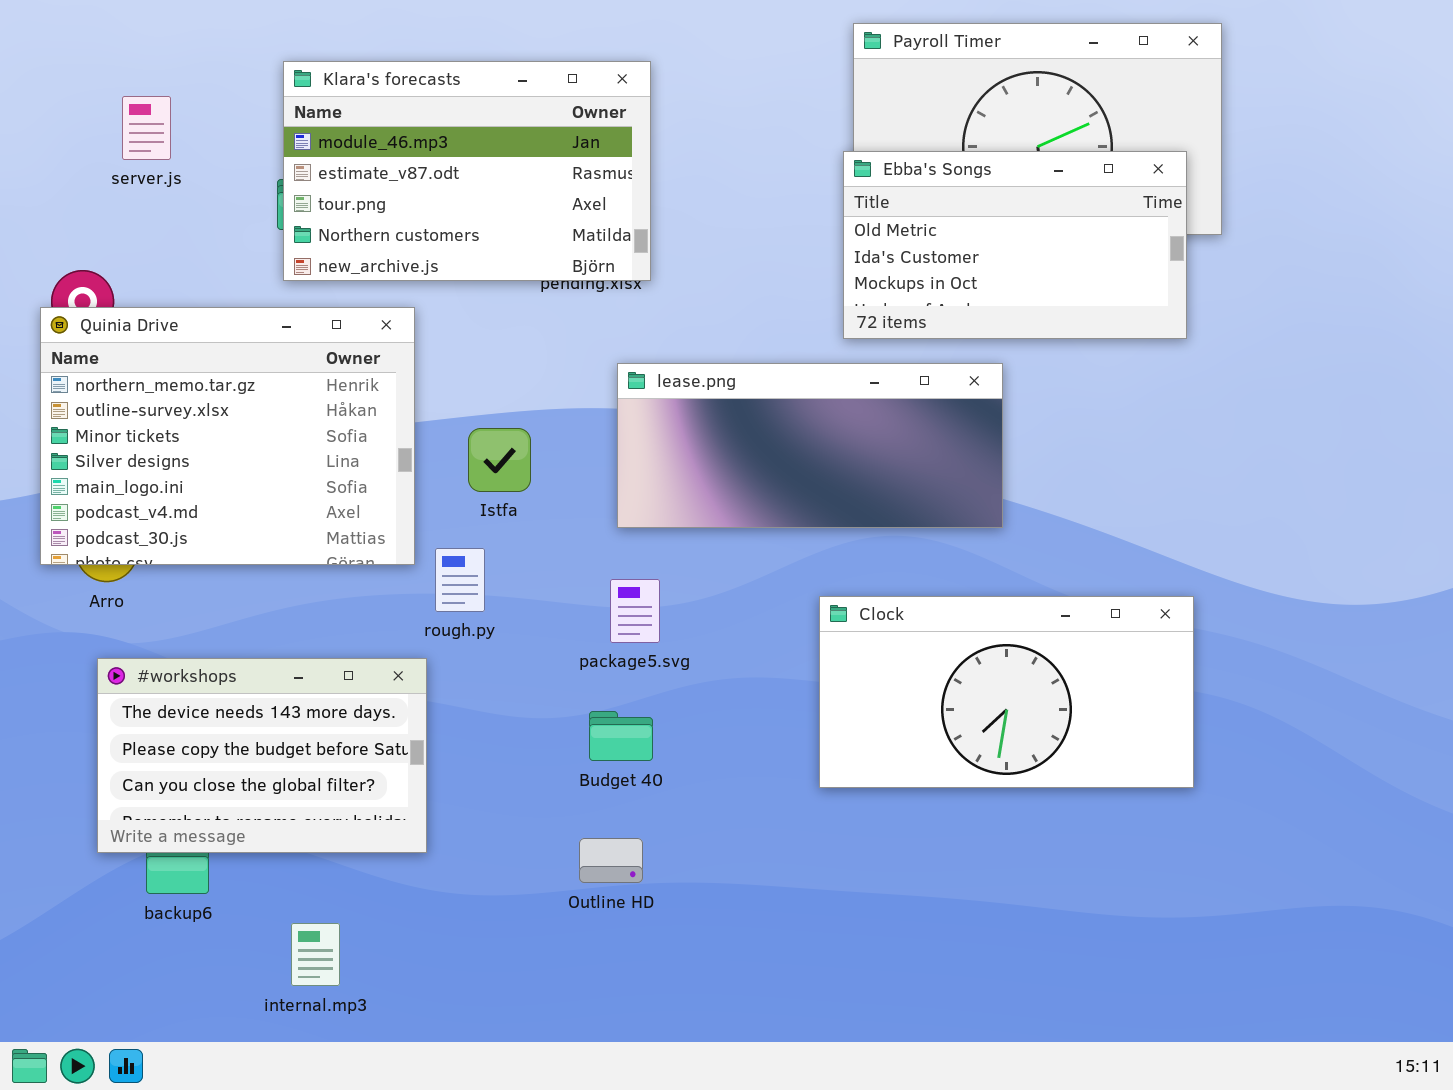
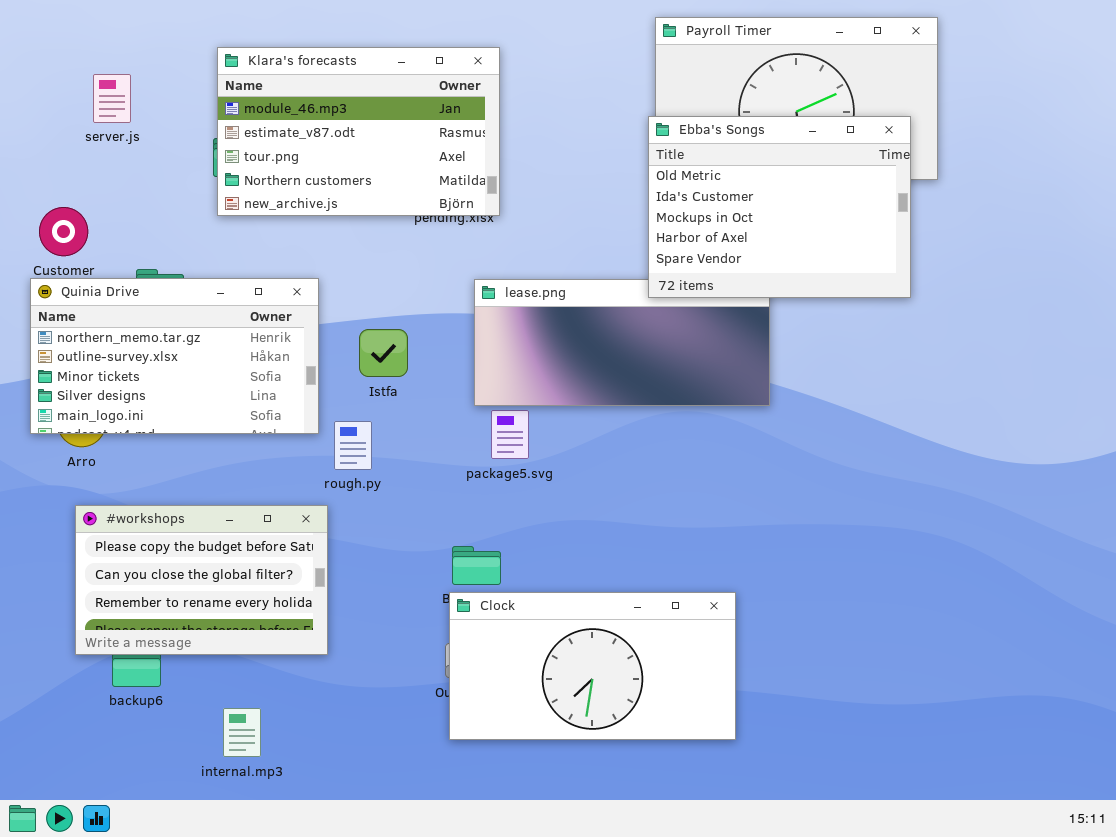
Ebba's Songs: [843,151,1187,339] -> [648,116,911,298], resized
Quinia Drive: [40,307,415,565] -> [30,278,319,434], resized
package5.svg: [610,579,660,643] -> [491,410,529,459], moved
Clock: [819,596,1194,788] -> [449,592,736,740], moved
#workshops: [97,658,427,853] -> [75,505,328,655], scrolled down 1 row

